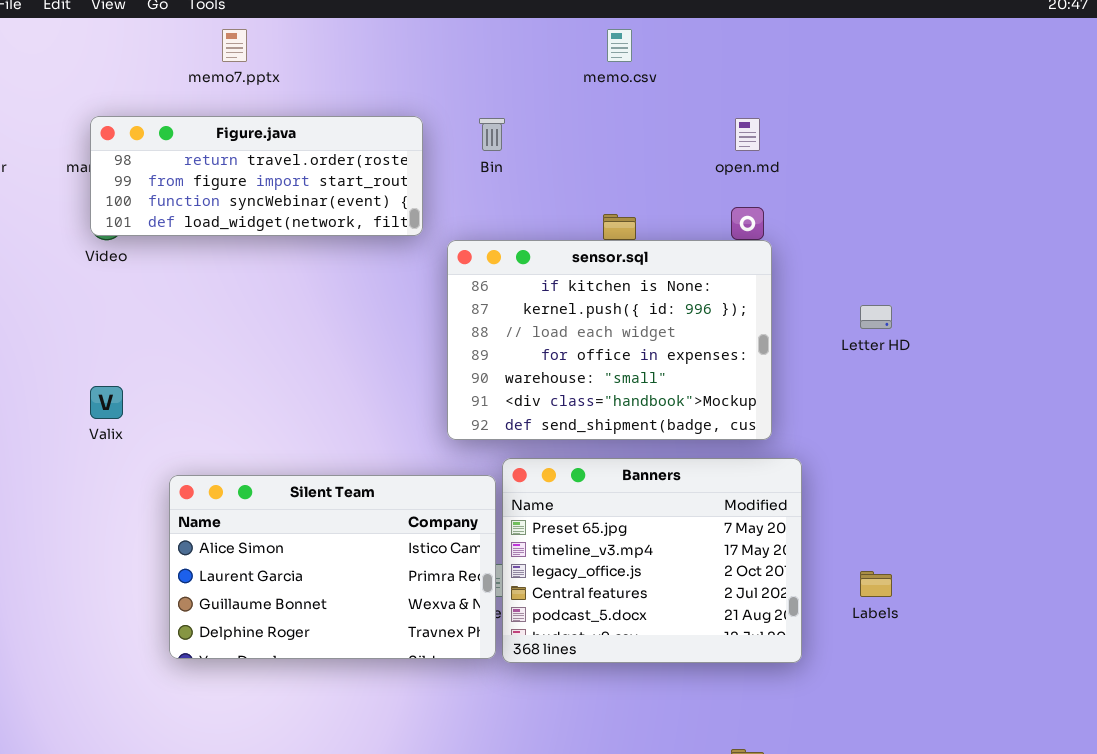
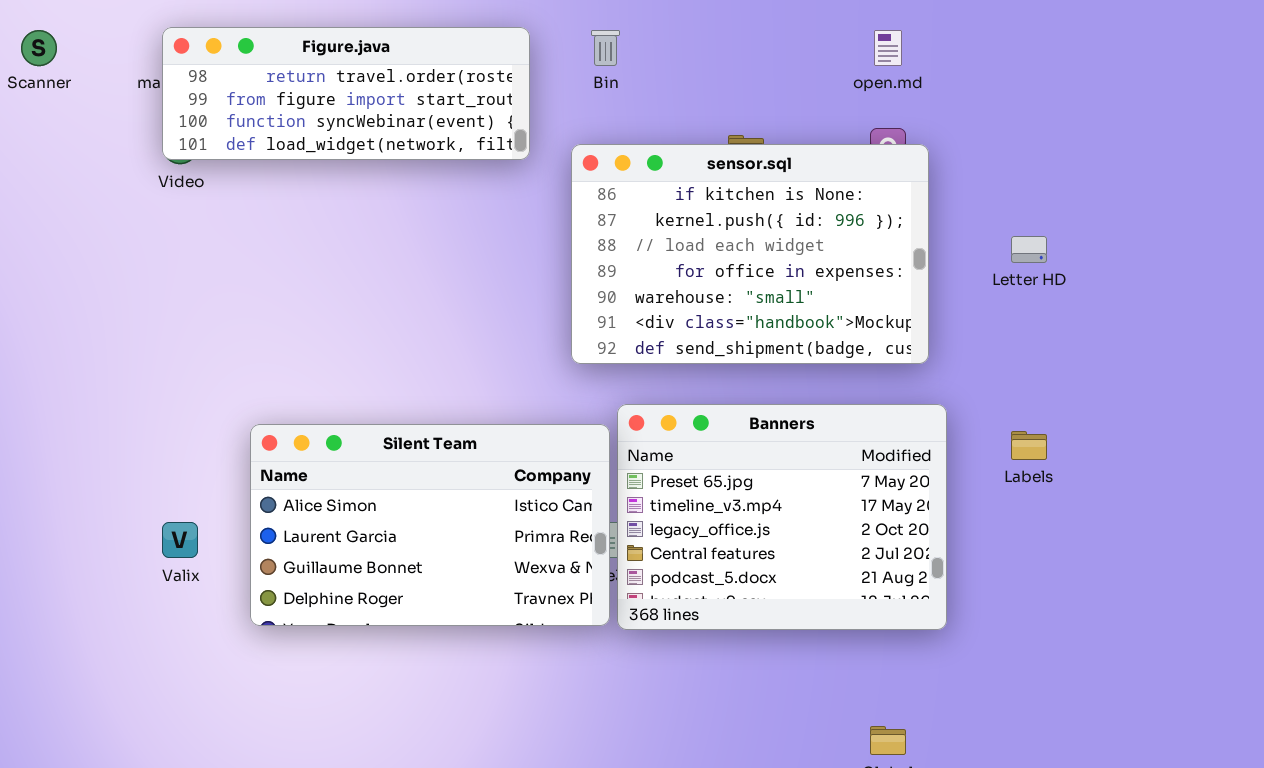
sensor.sql: [447,240,772,440] -> [571,144,929,364], moved
Valix: [90,386,123,419] -> [162,522,198,558], moved
Labels: [860,571,892,597] -> [1011,431,1047,460], moved

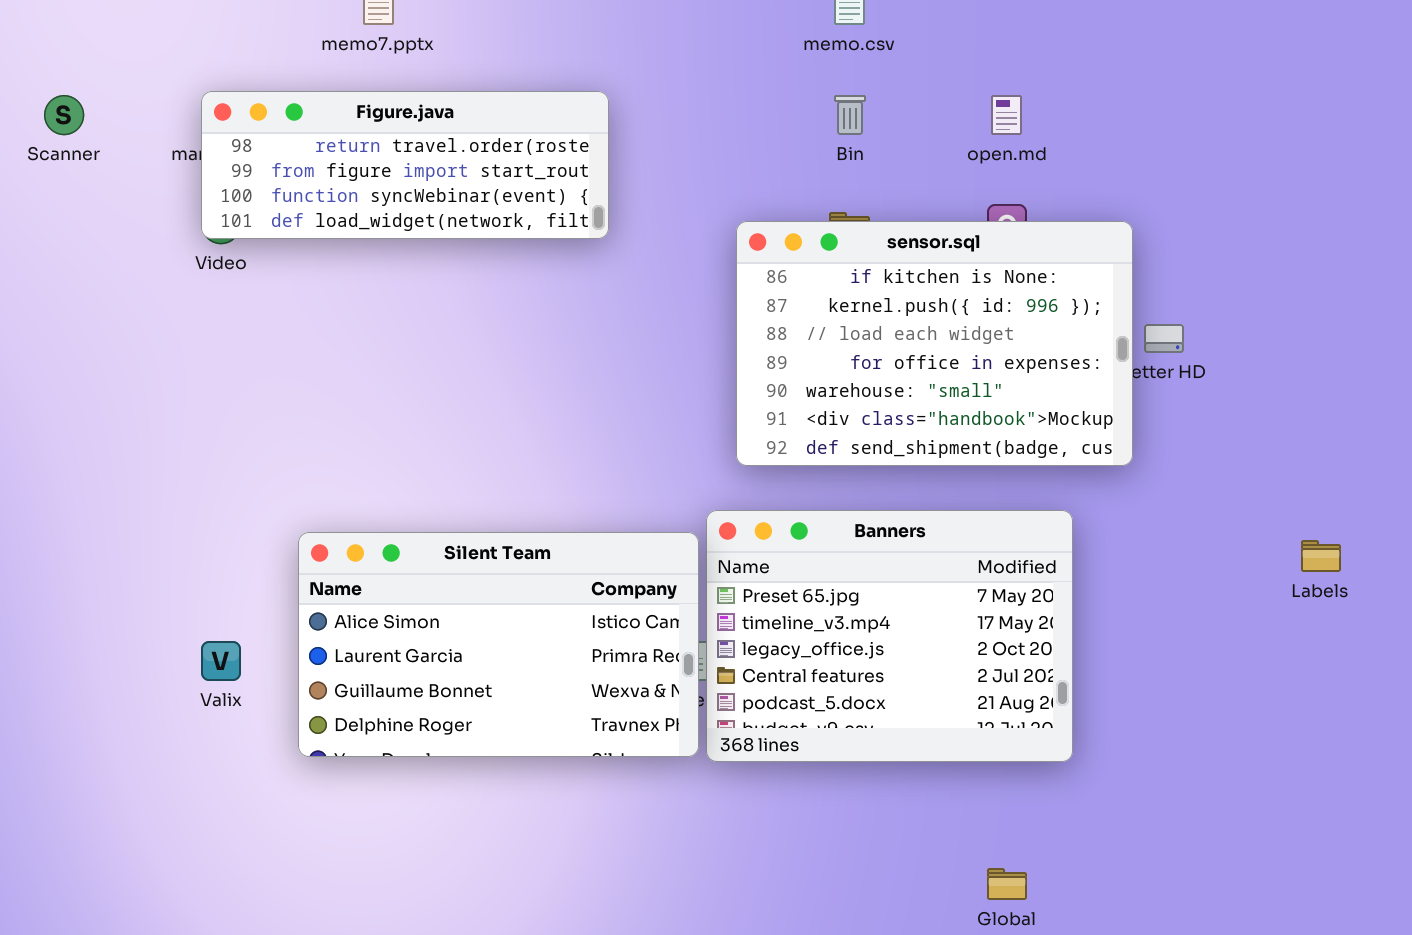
Bin: [591,30,620,66] -> [834,95,866,135], moved
sensor.sql: [571,144,929,364] -> [736,221,1133,466], moved
Labels: [1011,431,1047,460] -> [1301,540,1341,572], moved

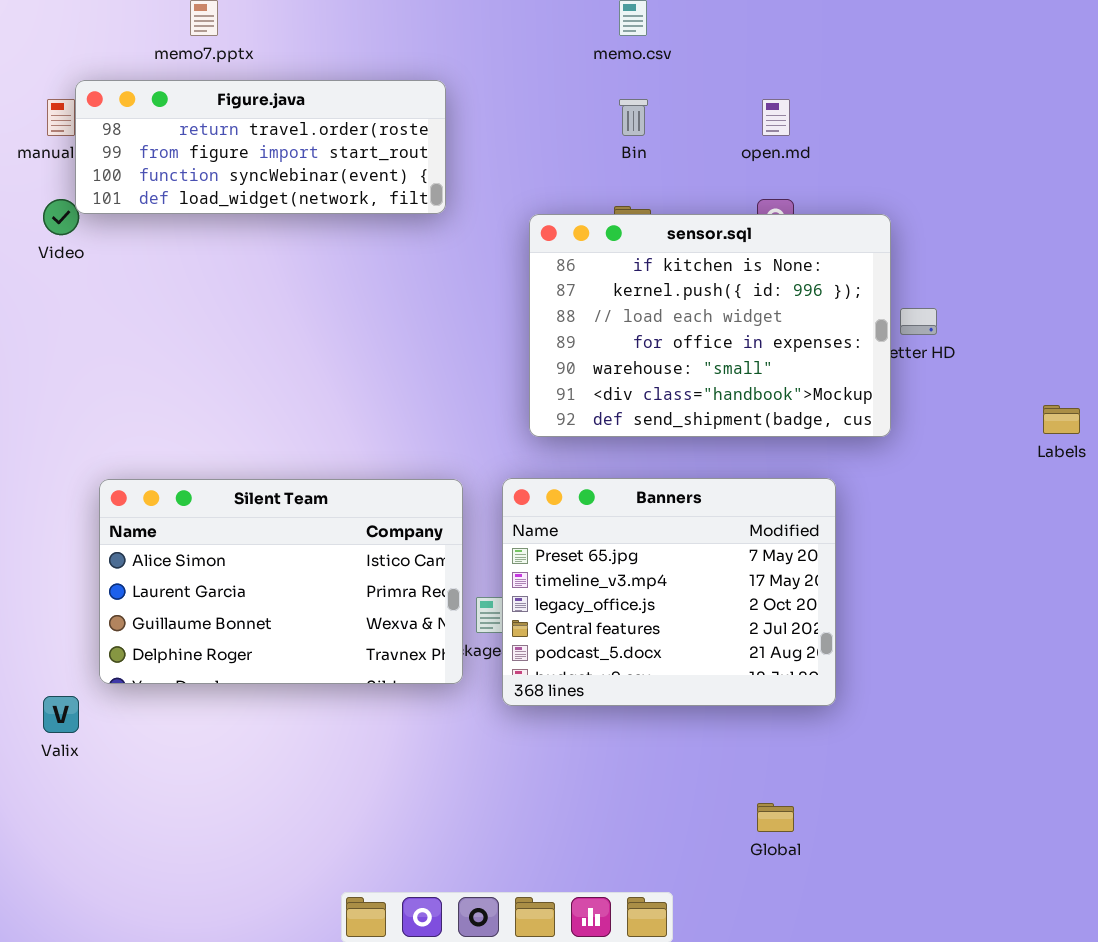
Figure.java: [201,91,609,239] -> [75,80,446,214], moved
Silent Team: [298,532,699,757] -> [99,479,463,684], moved
Labels: [1301,540,1341,572] -> [1043,405,1080,434], moved
Valix: [201,641,241,681] -> [43,696,79,733], moved

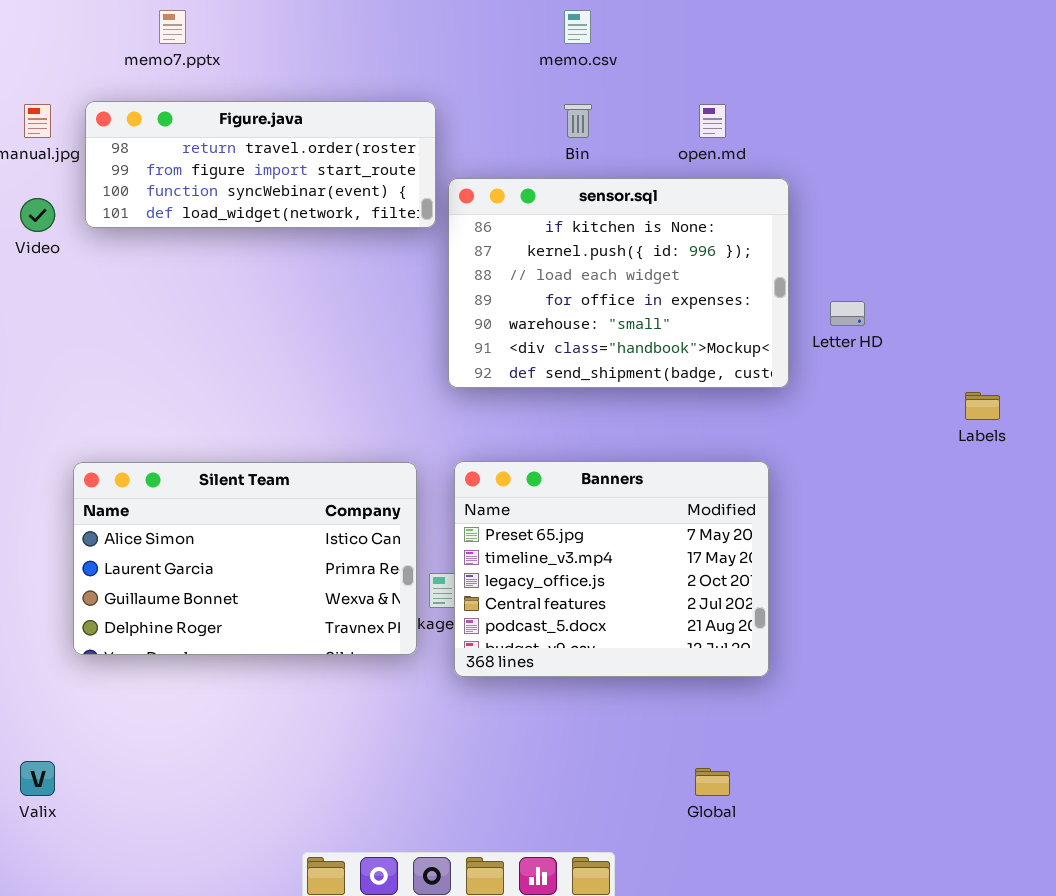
Figure.java: [75,80,446,214] -> [85,101,436,228], moved
sensor.sql: [529,214,891,437] -> [448,178,789,388], moved
Valix: [43,696,79,733] -> [20,761,55,796], moved

